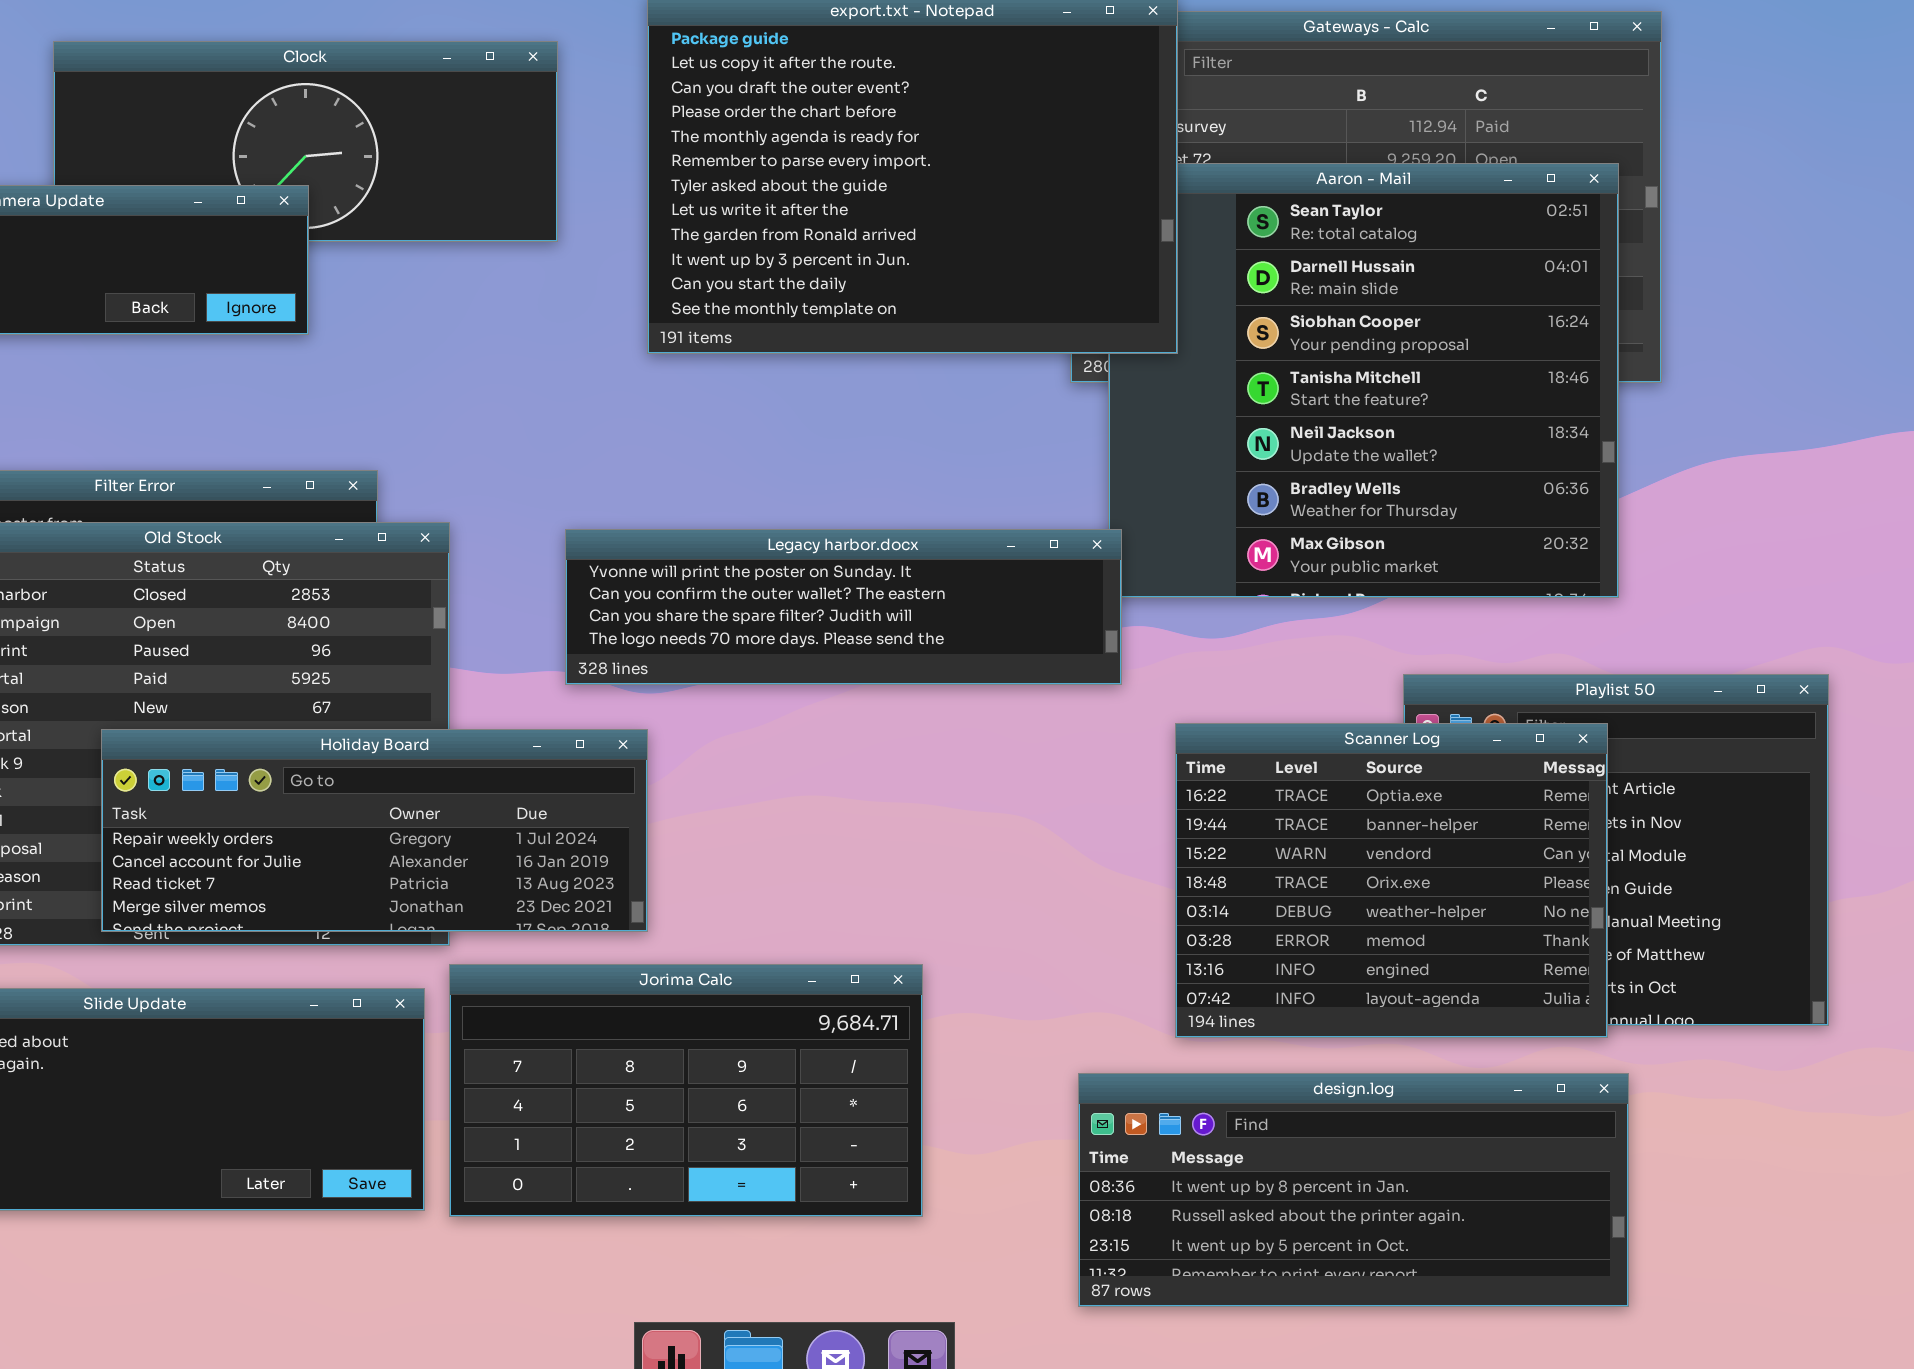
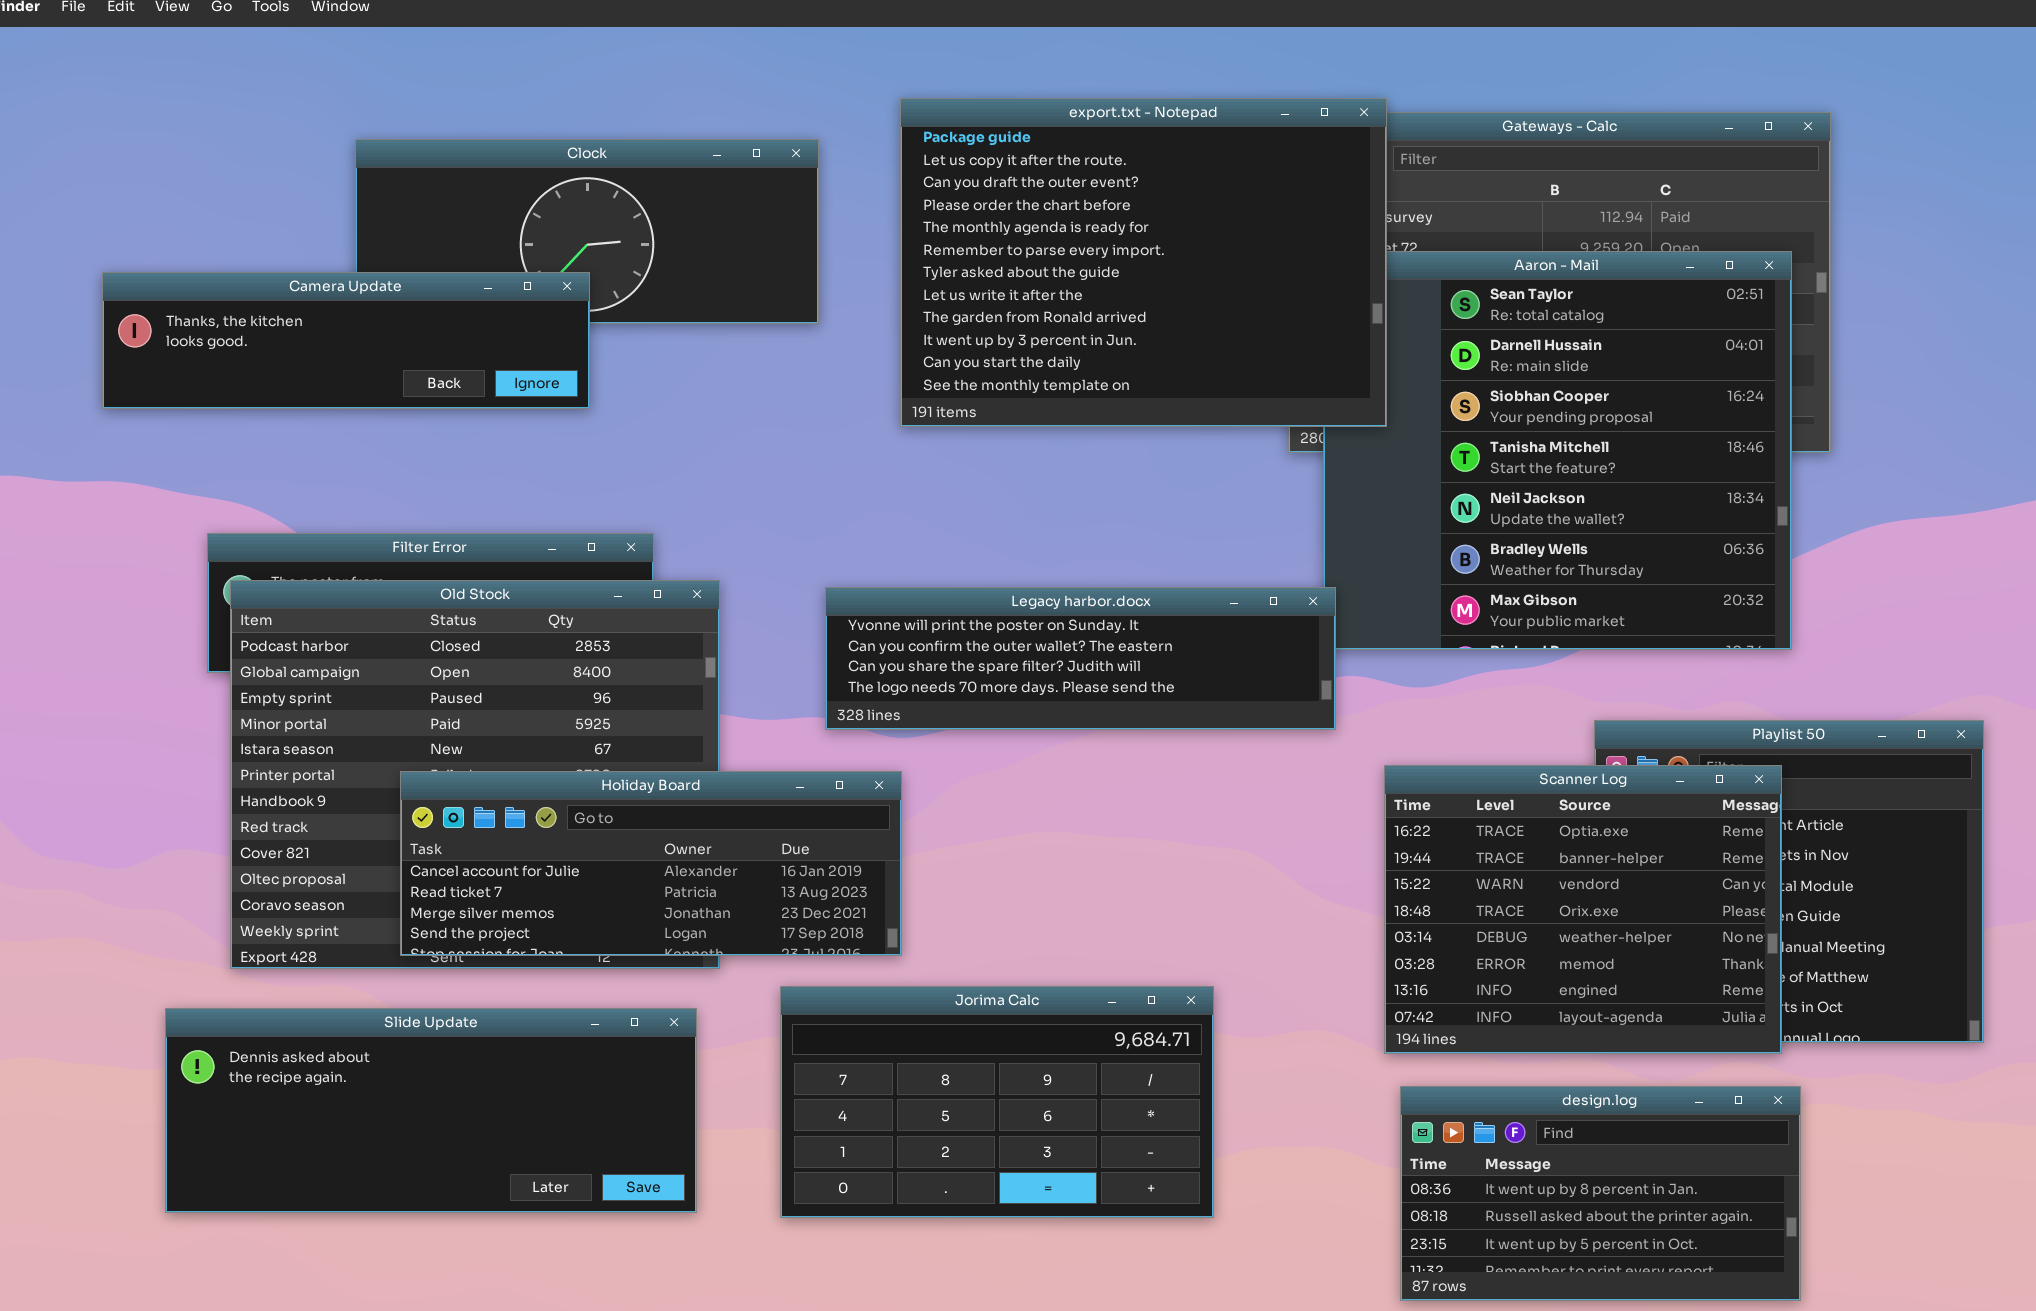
Holiday Board: [101,729,648,932] -> [400,771,902,956], scrolled down 1 row
Jorima Calc: [449,964,923,1217] -> [780,986,1214,1218], moved
design.log: [1078,1073,1629,1307] -> [1400,1086,1801,1301], resized

